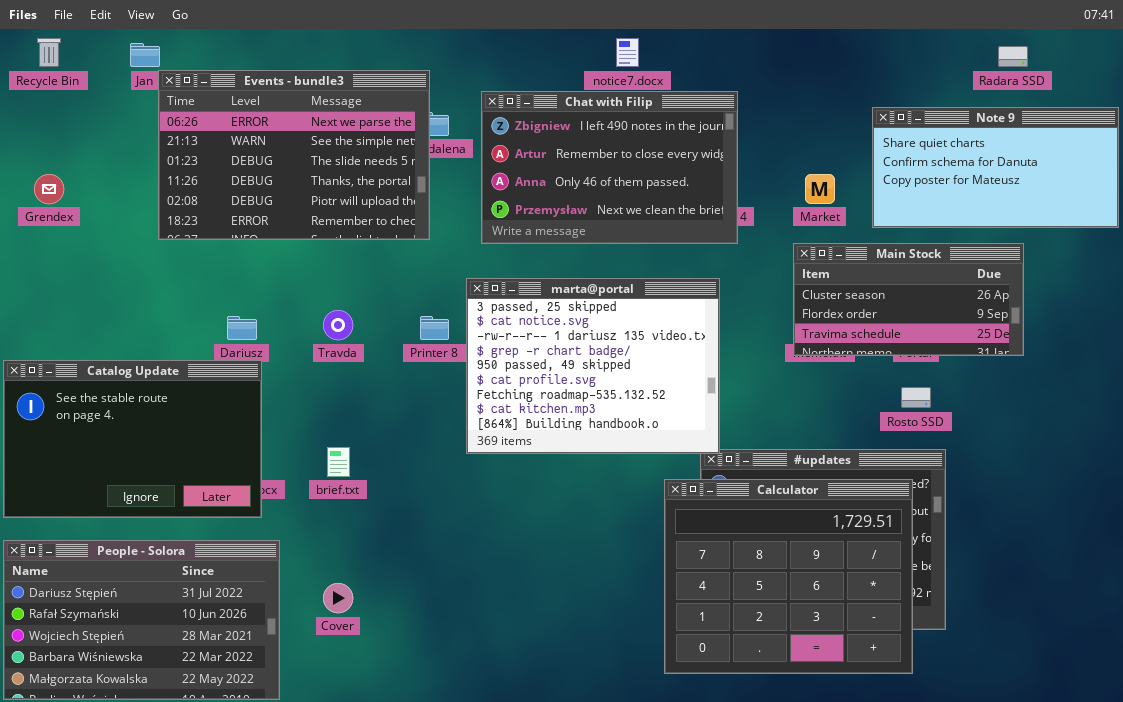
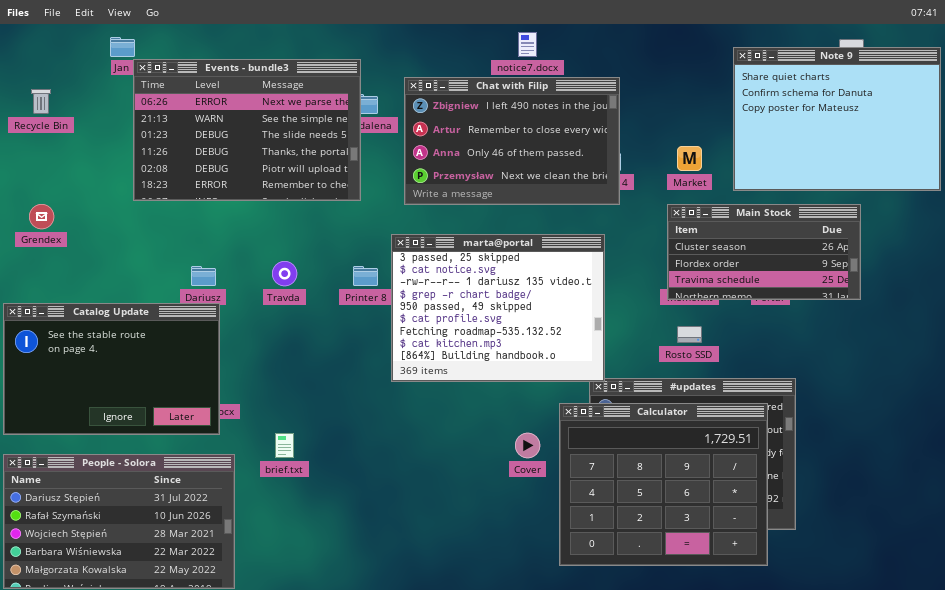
Recycle Bin: [37,38,61,67] -> [31,89,51,114], moved
Note 9: [872,107,1119,228] -> [733,47,941,191], resized
Grendex: [34,174,64,204] -> [29,204,54,229], moved
Rosto SSD: [901,387,931,408] -> [677,326,702,343], moved
brief.txt: [327,447,350,477] -> [275,433,294,458], moved
Cover: [323,583,353,613] -> [515,433,540,458], moved

